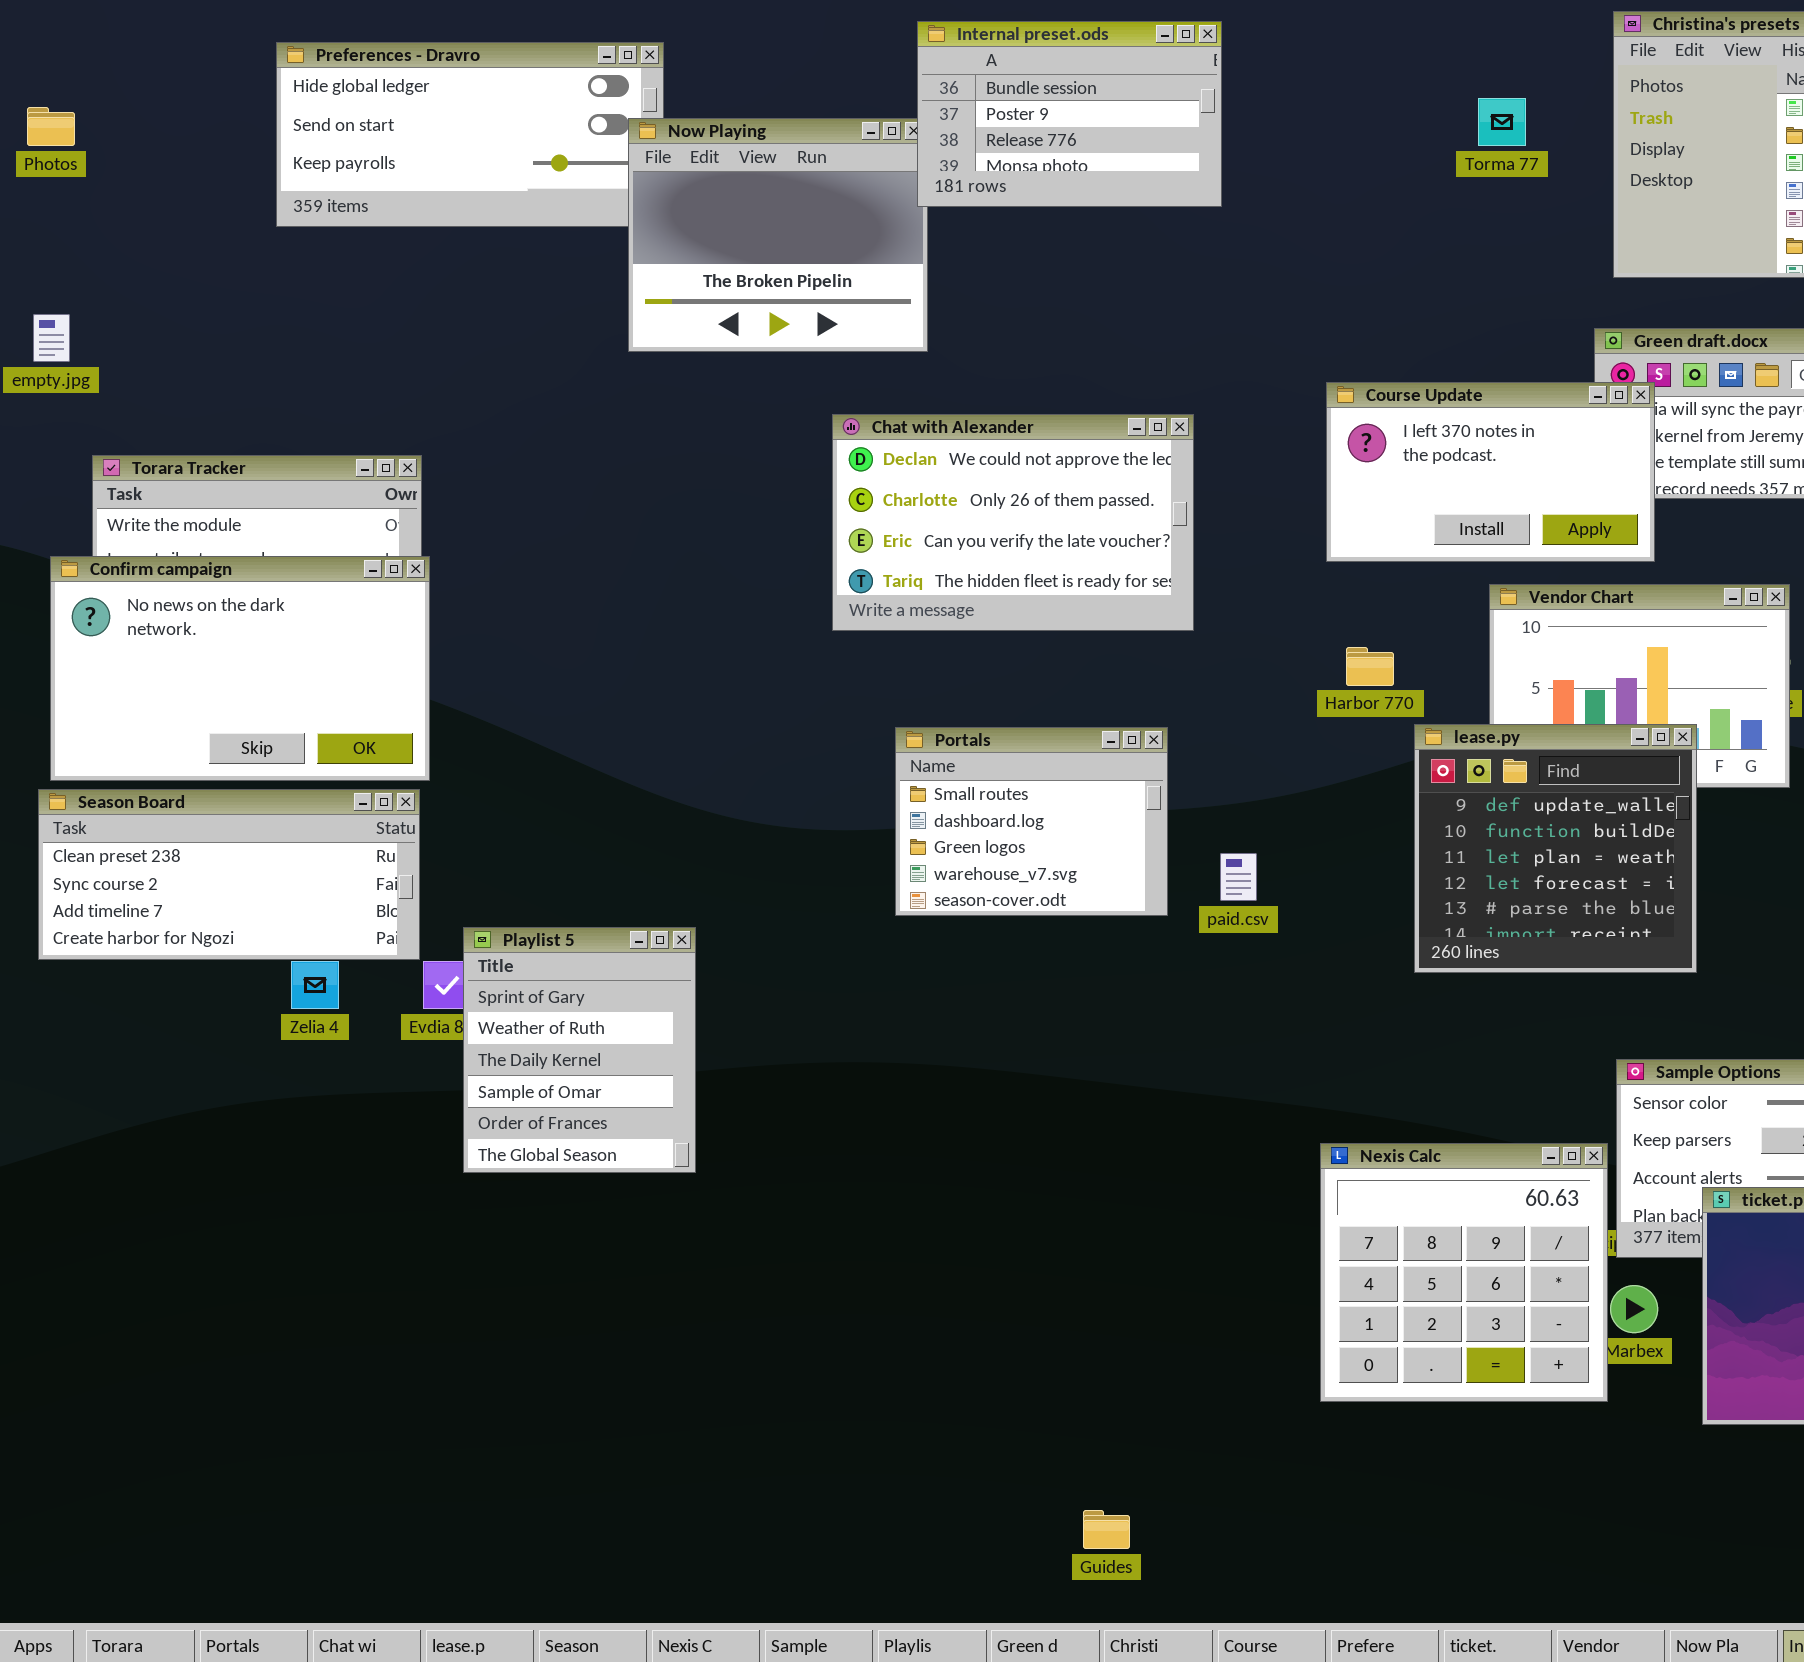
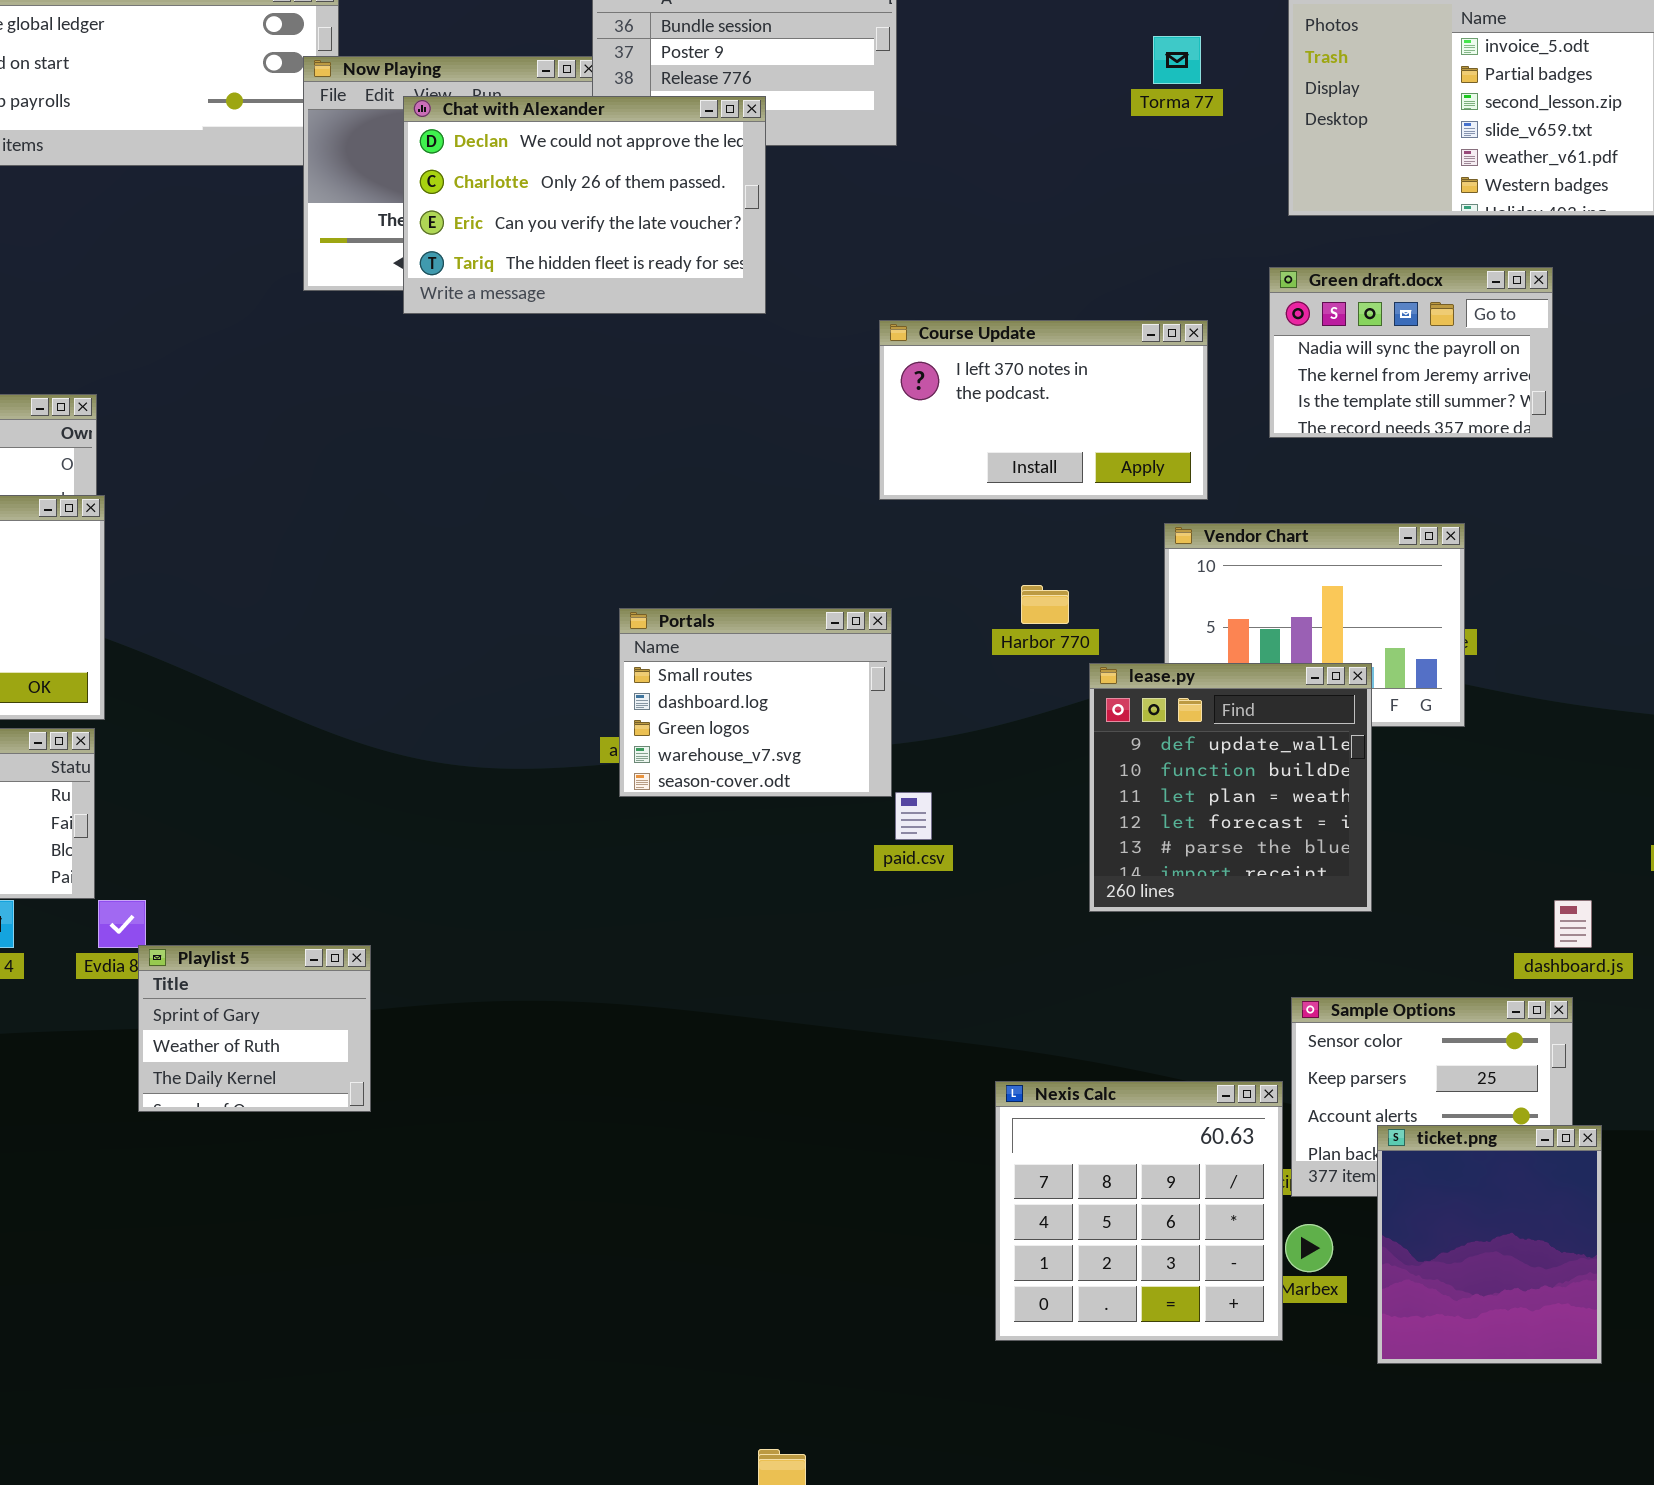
Course Update: [1326,382,1655,562] -> [879,320,1208,500], moved
Chat with Alexander: [832,414,1194,631] -> [403,96,766,314], moved
Portals: [895,727,1168,916] -> [619,608,892,797], moved
Playlist 5: [463,927,696,1173] -> [138,945,371,1112], resized

